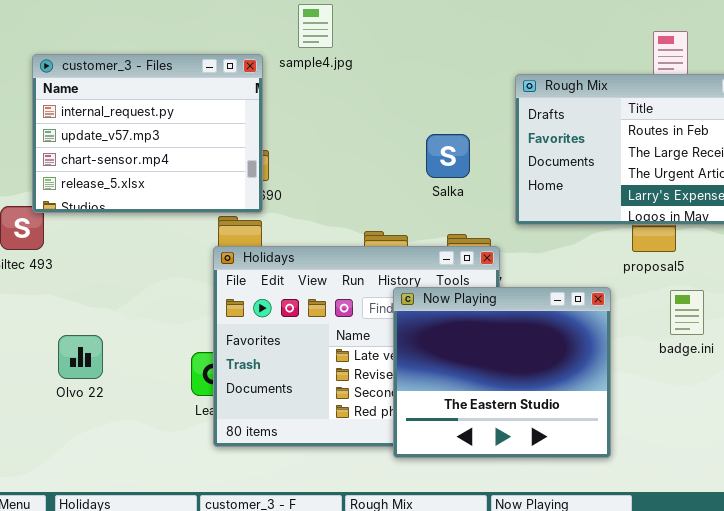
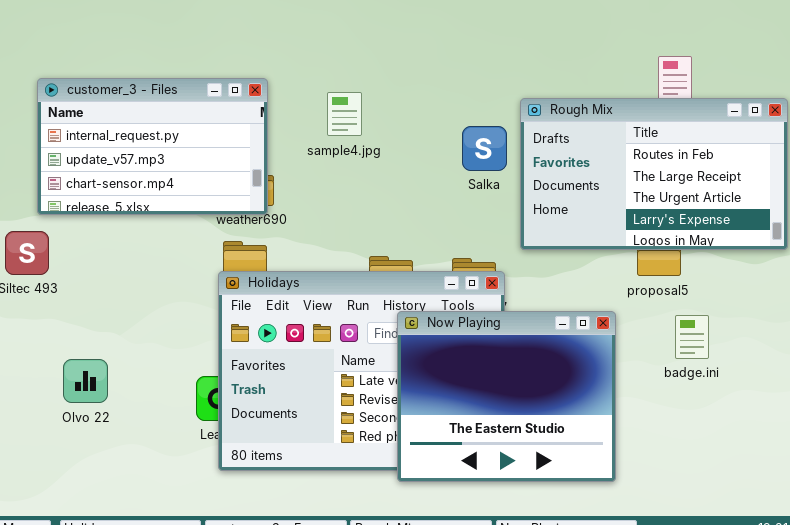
sample4.jpg: [298,4,333,48] -> [327,92,362,136], moved
customer_3 - Files: [32,54,263,213] -> [37,78,268,215], resized
Salka: [426,134,470,178] -> [462,126,507,171], moved

